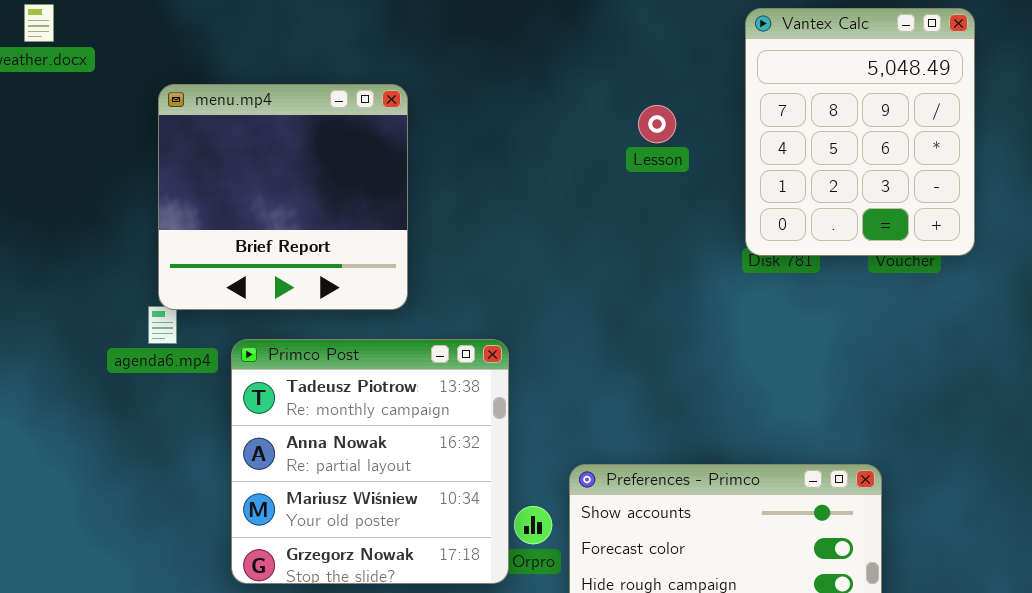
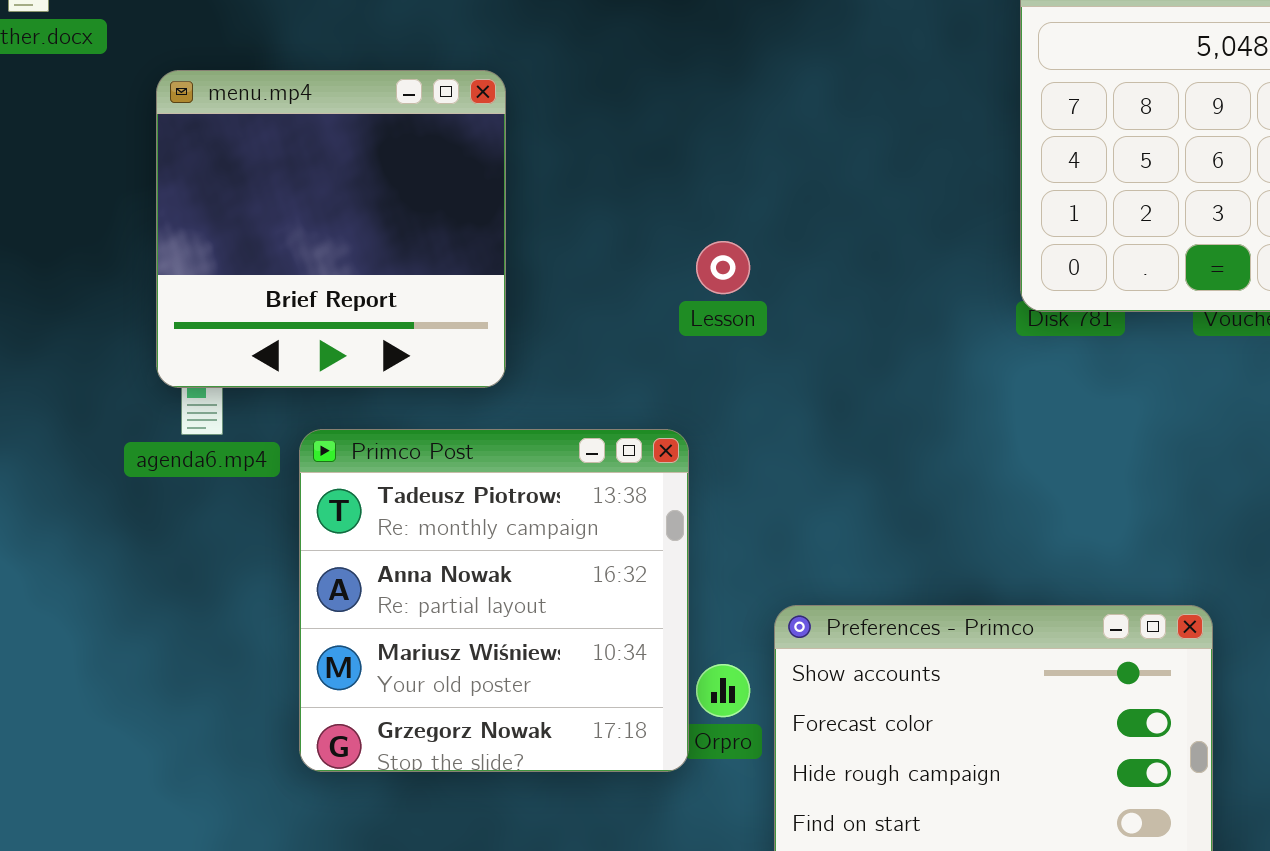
menu.mp4: [158,84,408,310] -> [156,70,506,388], moved
Lesson: [638,105,676,143] -> [696,241,750,294], moved

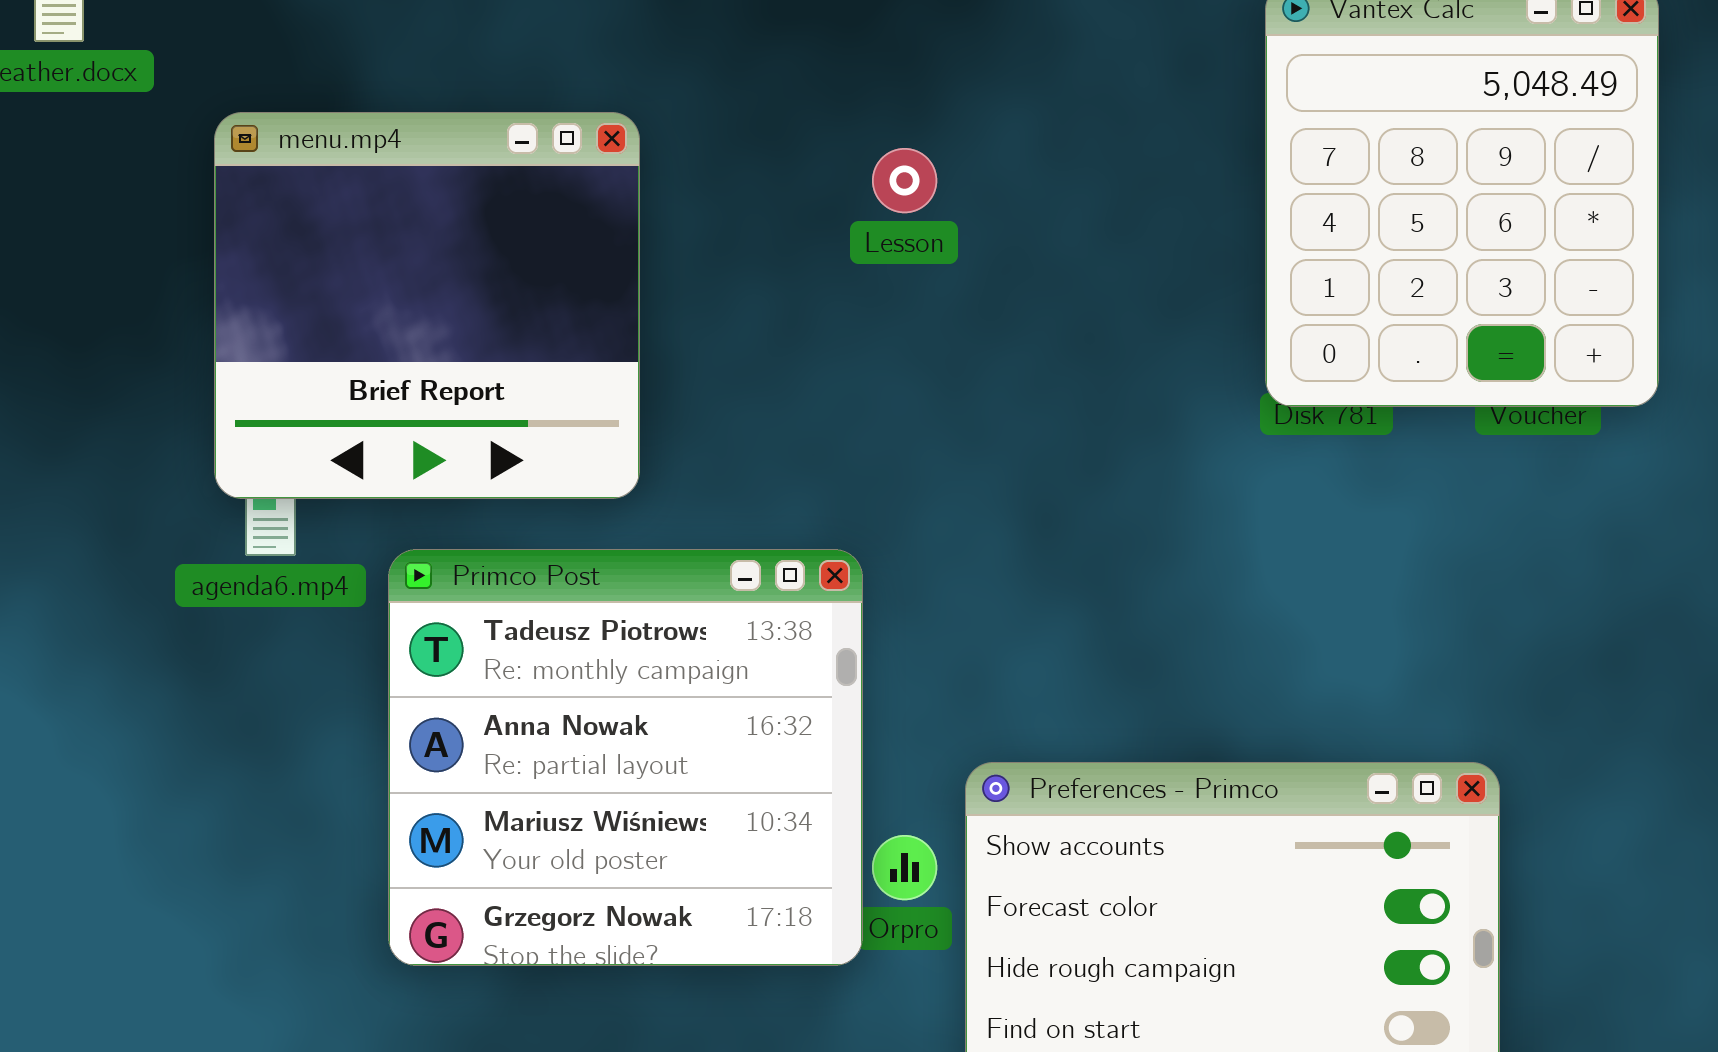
Lesson: [696,241,750,294] -> [872,148,937,213], moved

